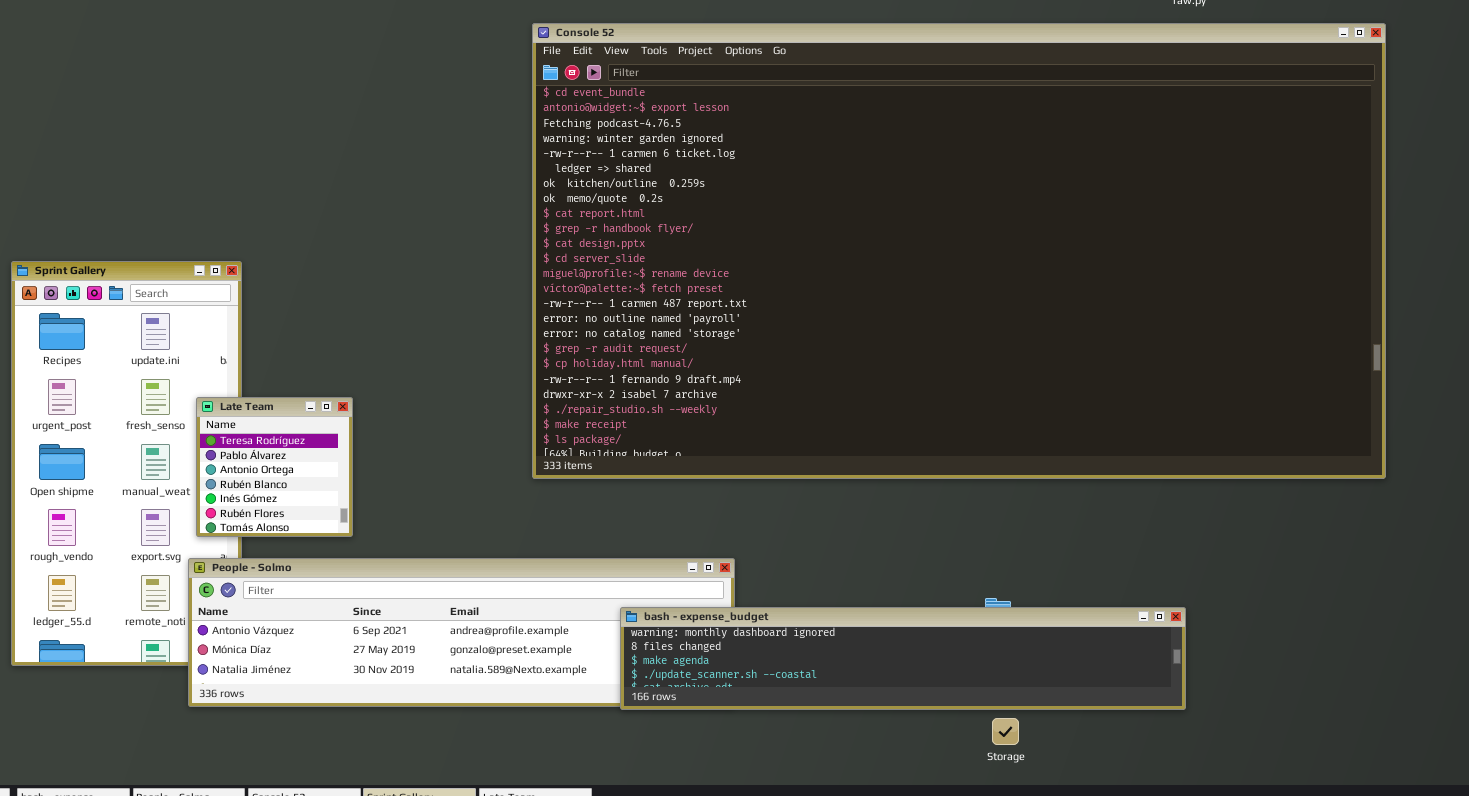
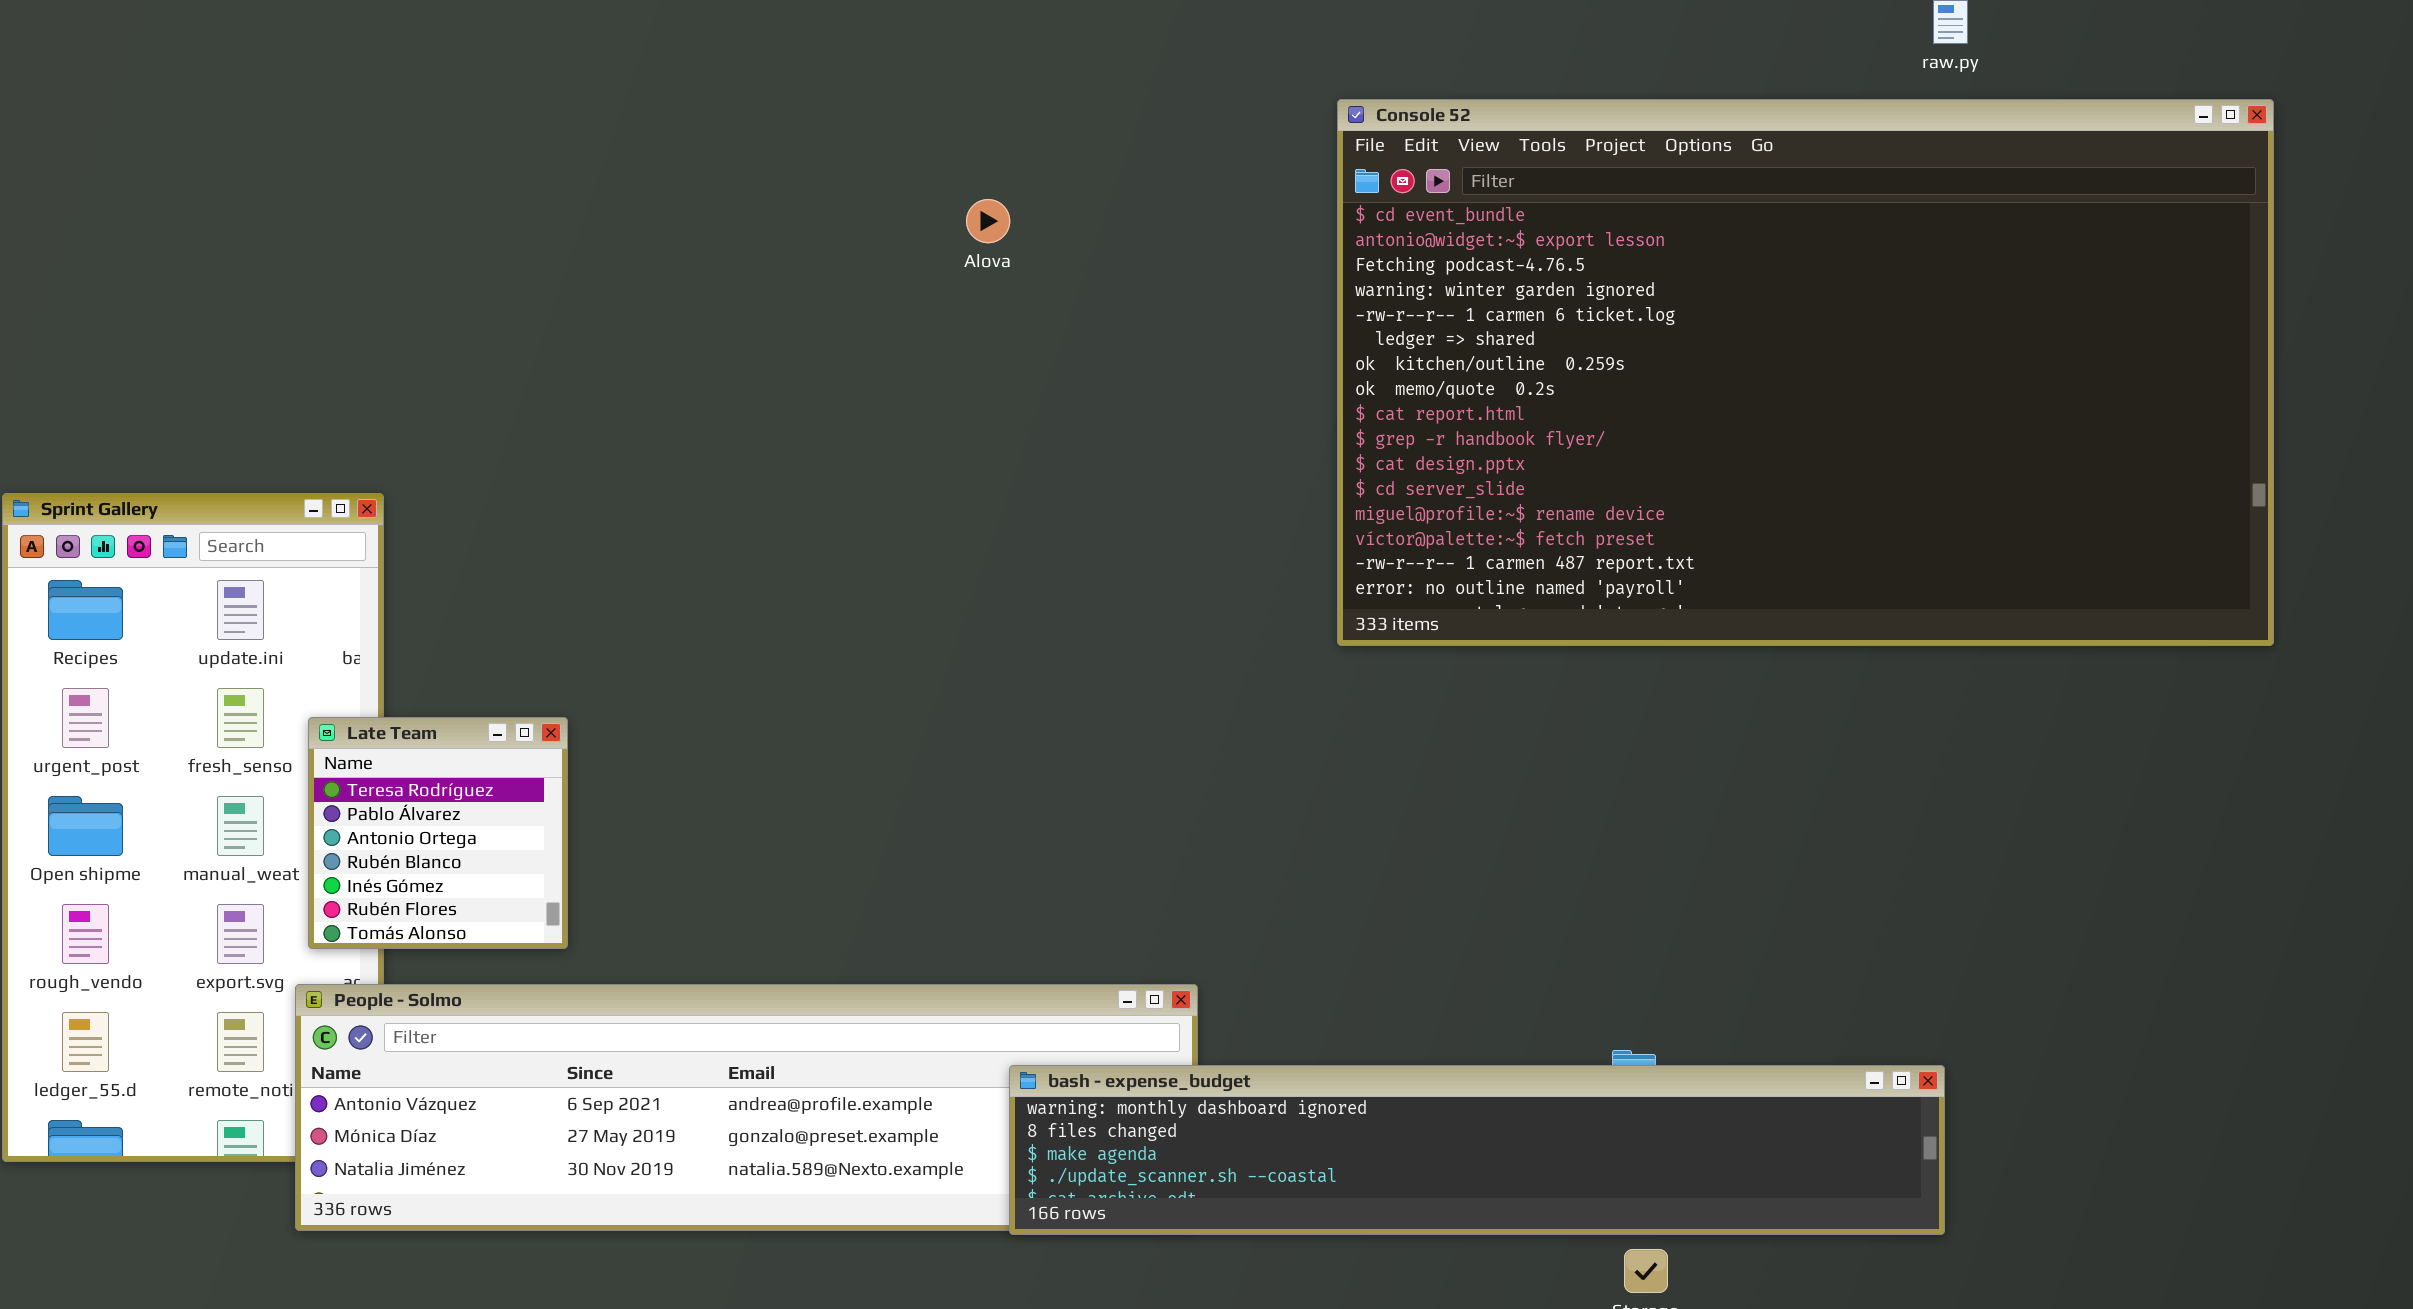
Console 52: [532,23,1386,479] -> [1337,99,2274,646], resized

